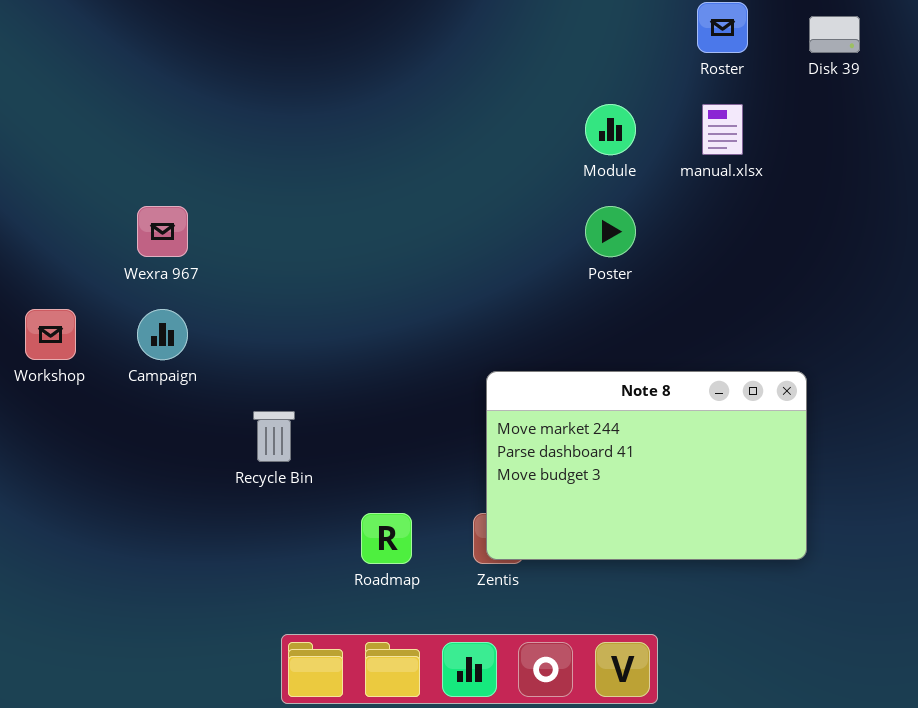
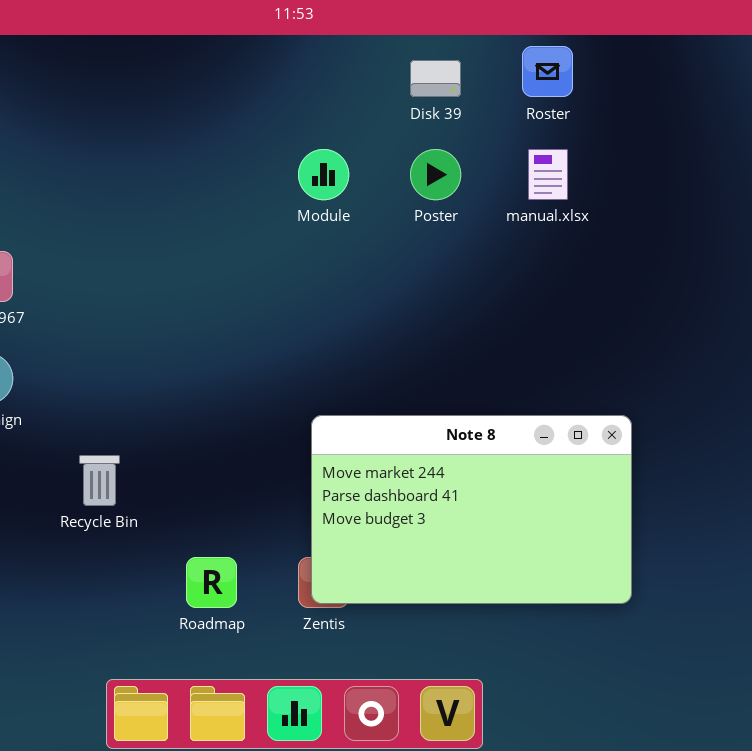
Disk 39: [809,16,860,53] -> [410,60,461,97], moved
Module: [585,104,636,155] -> [298,149,349,200], moved
Poster: [585,206,636,257] -> [410,149,461,200], moved

